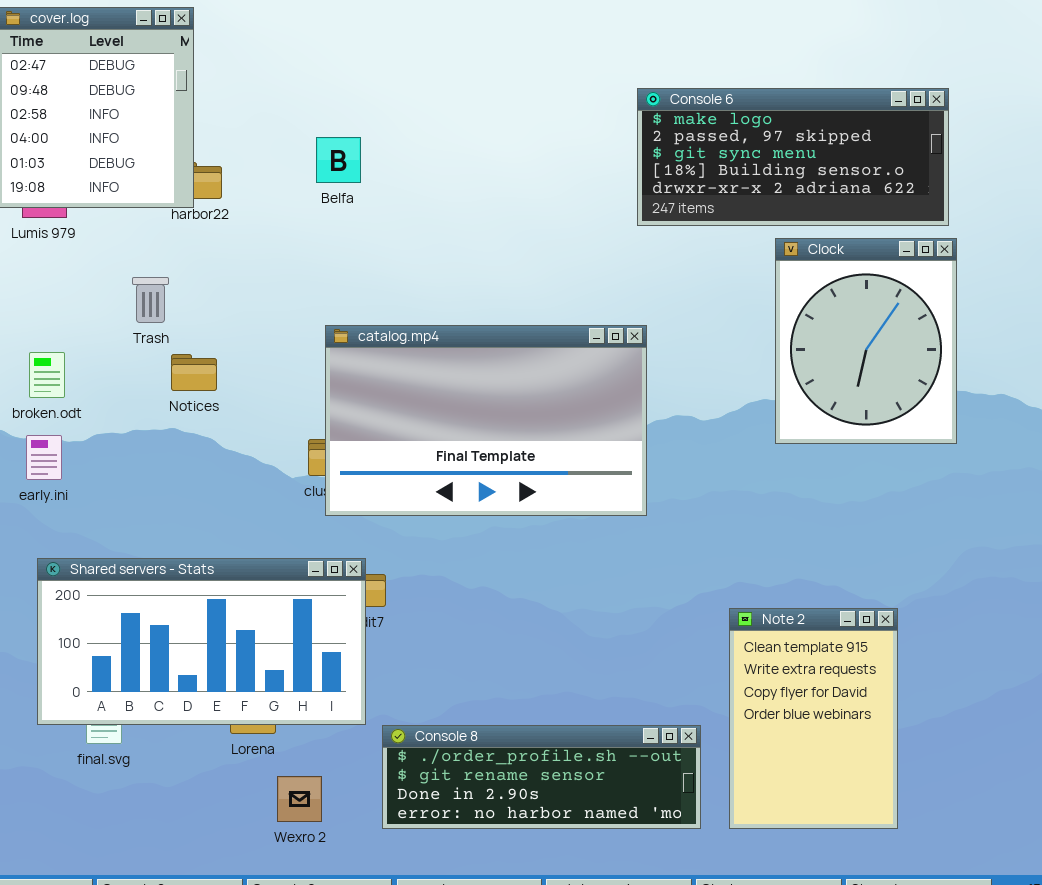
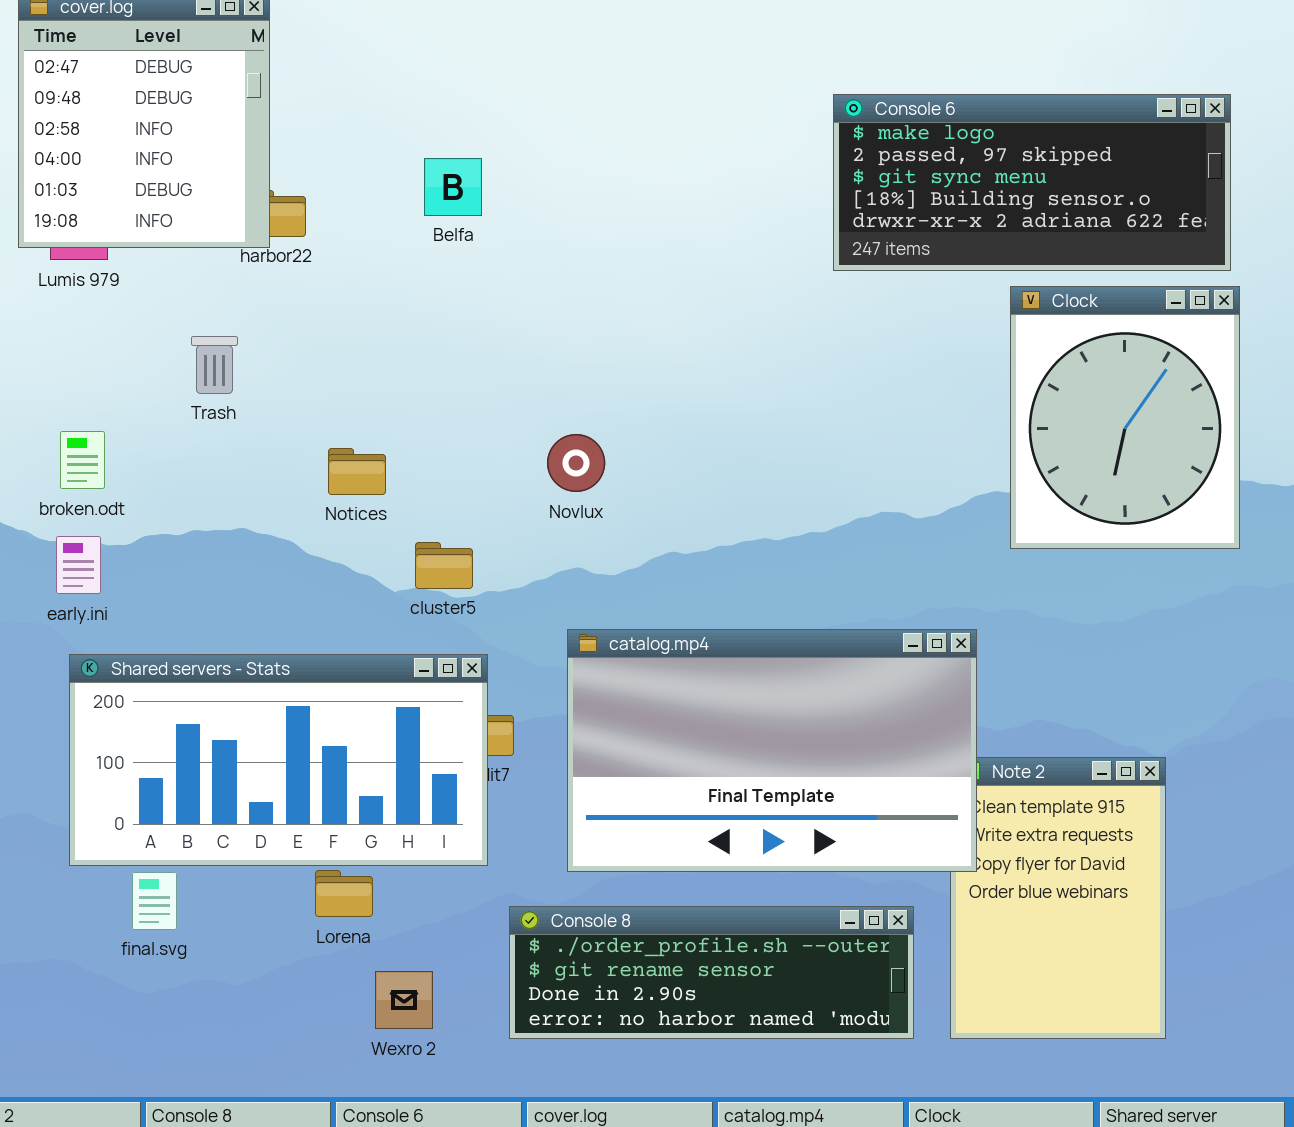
catalog.mp4: [325,325,647,516] -> [567,629,977,872], moved
Notices: [171,354,217,391] -> [328,448,386,495], moved
Shared servers - Stats: [37,558,366,725] -> [69,654,488,866], moved

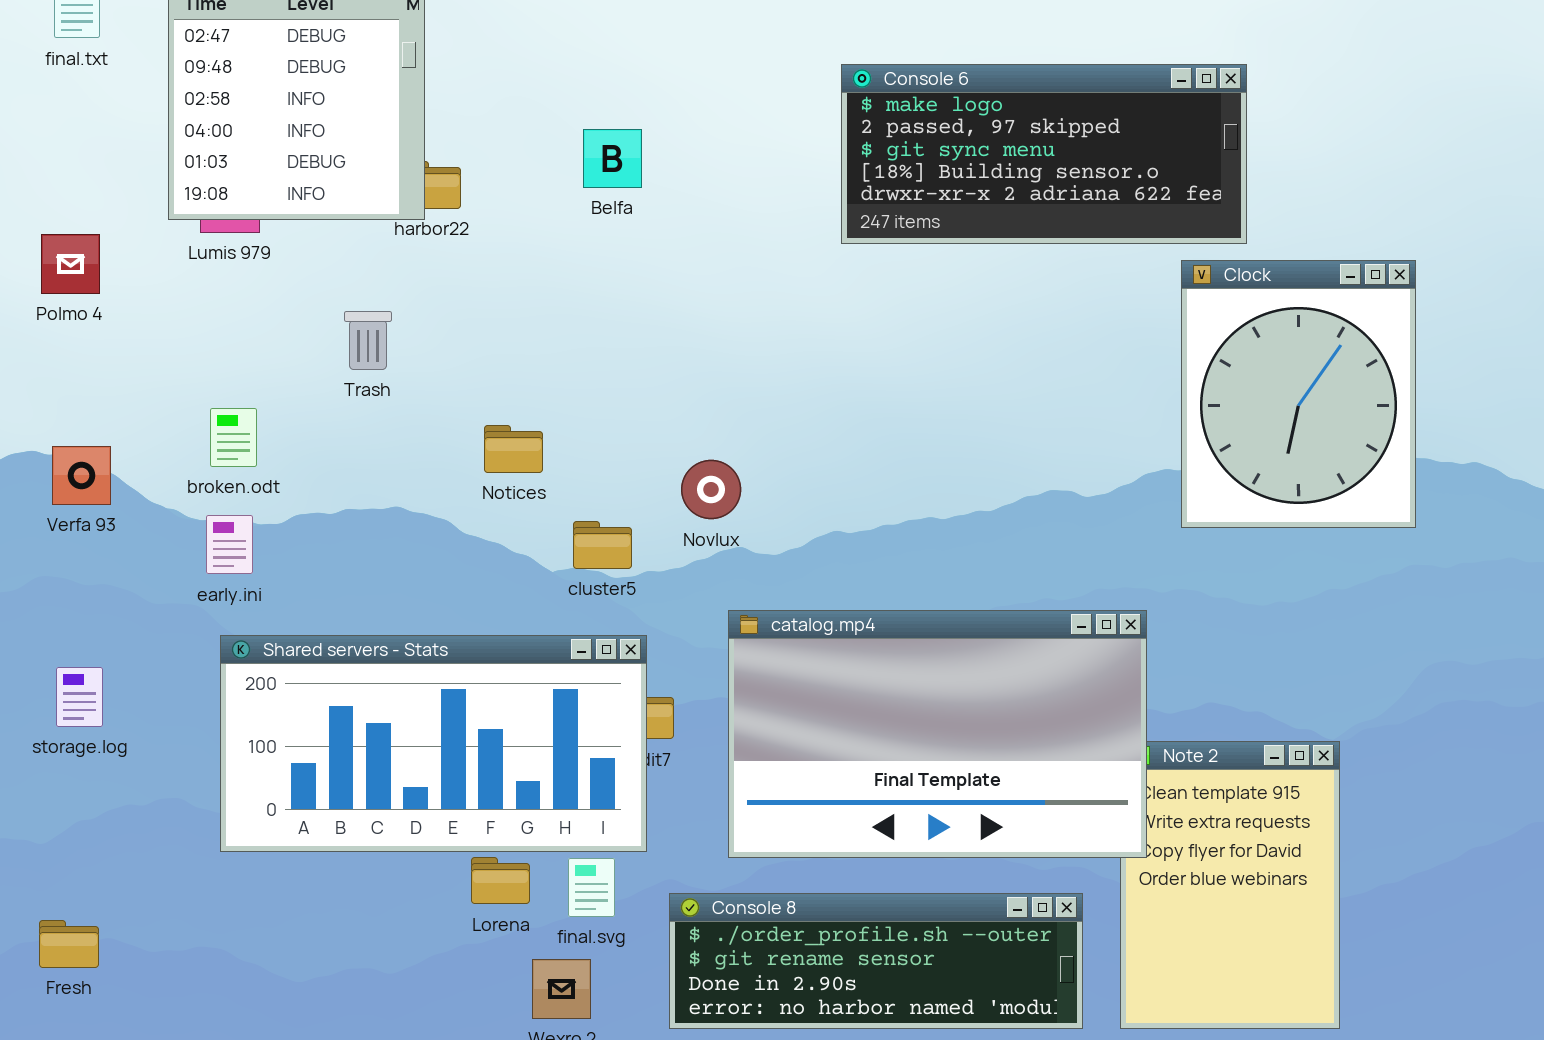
Console 6: [833,94,1231,271] -> [841,64,1247,244], moved
Novlux: [547,434,605,492] -> [681,460,741,519], moved
final.svg: [132,872,177,930] -> [568,858,615,917], moved

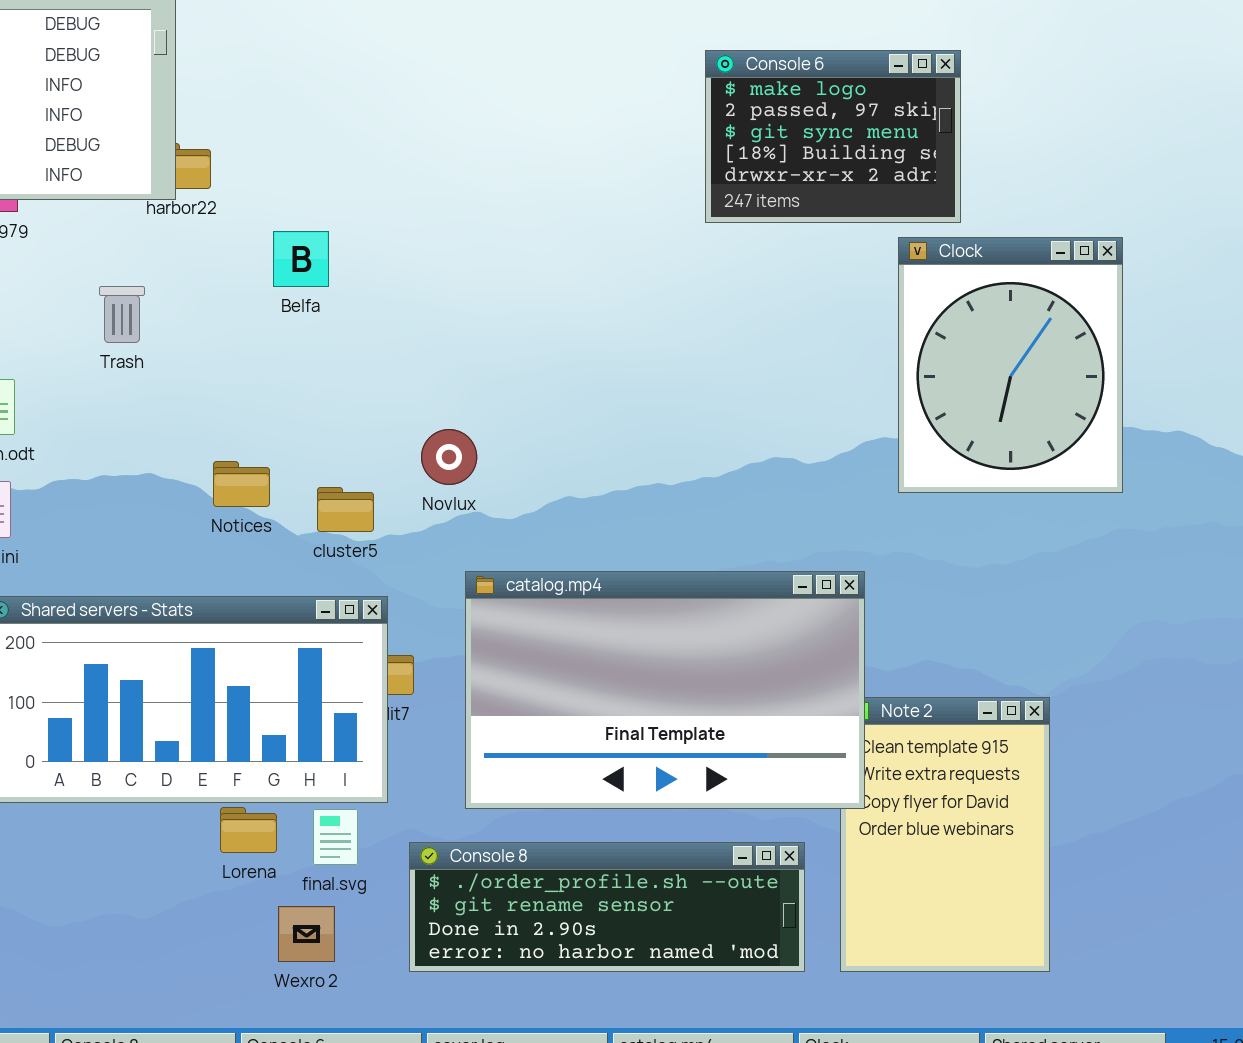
Console 6: [841,64,1247,244] -> [705,50,961,223], resized
Belfa: [583,129,642,188] -> [273,231,329,287], moved
Notices: [484,425,543,473] -> [213,461,270,507], moved

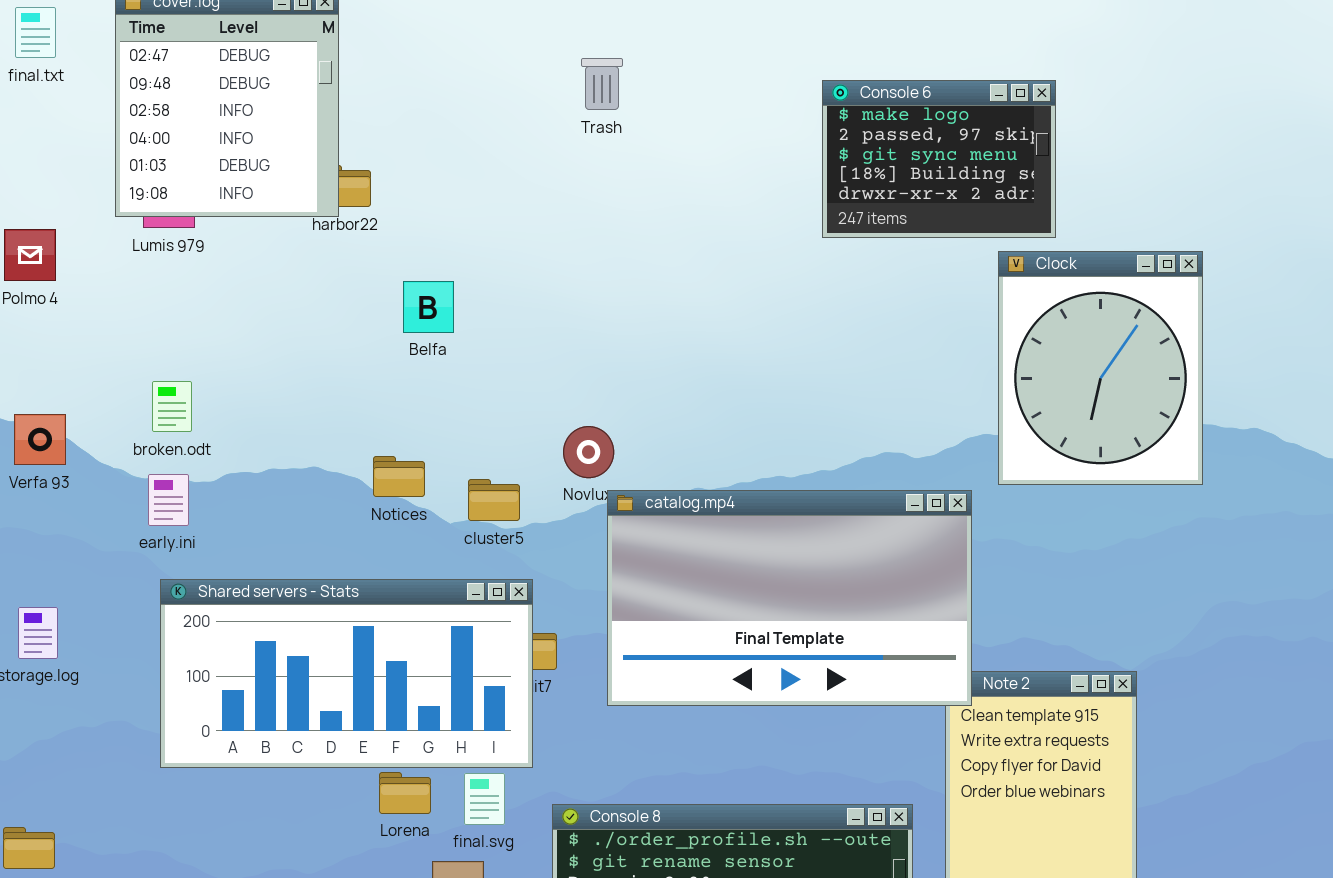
Belfa: [273,231,329,287] -> [403,281,454,333], moved
Trash: [99,286,145,343] -> [581,58,623,110], moved
catalog.mp4: [465,571,865,809] -> [607,490,972,706], moved

